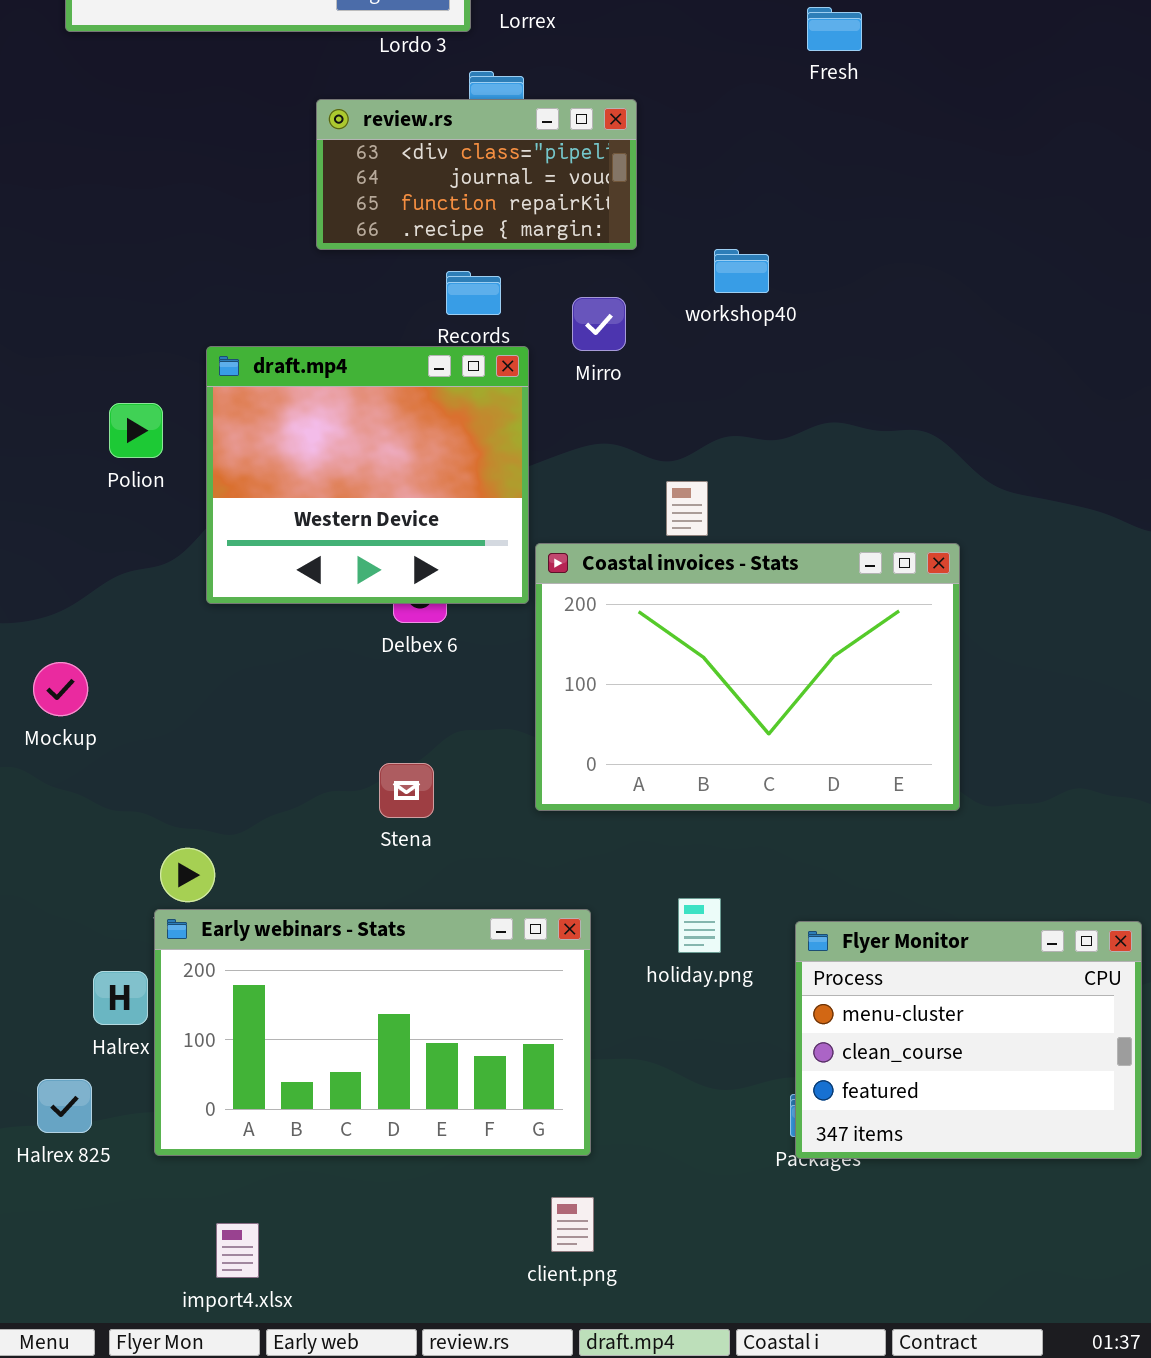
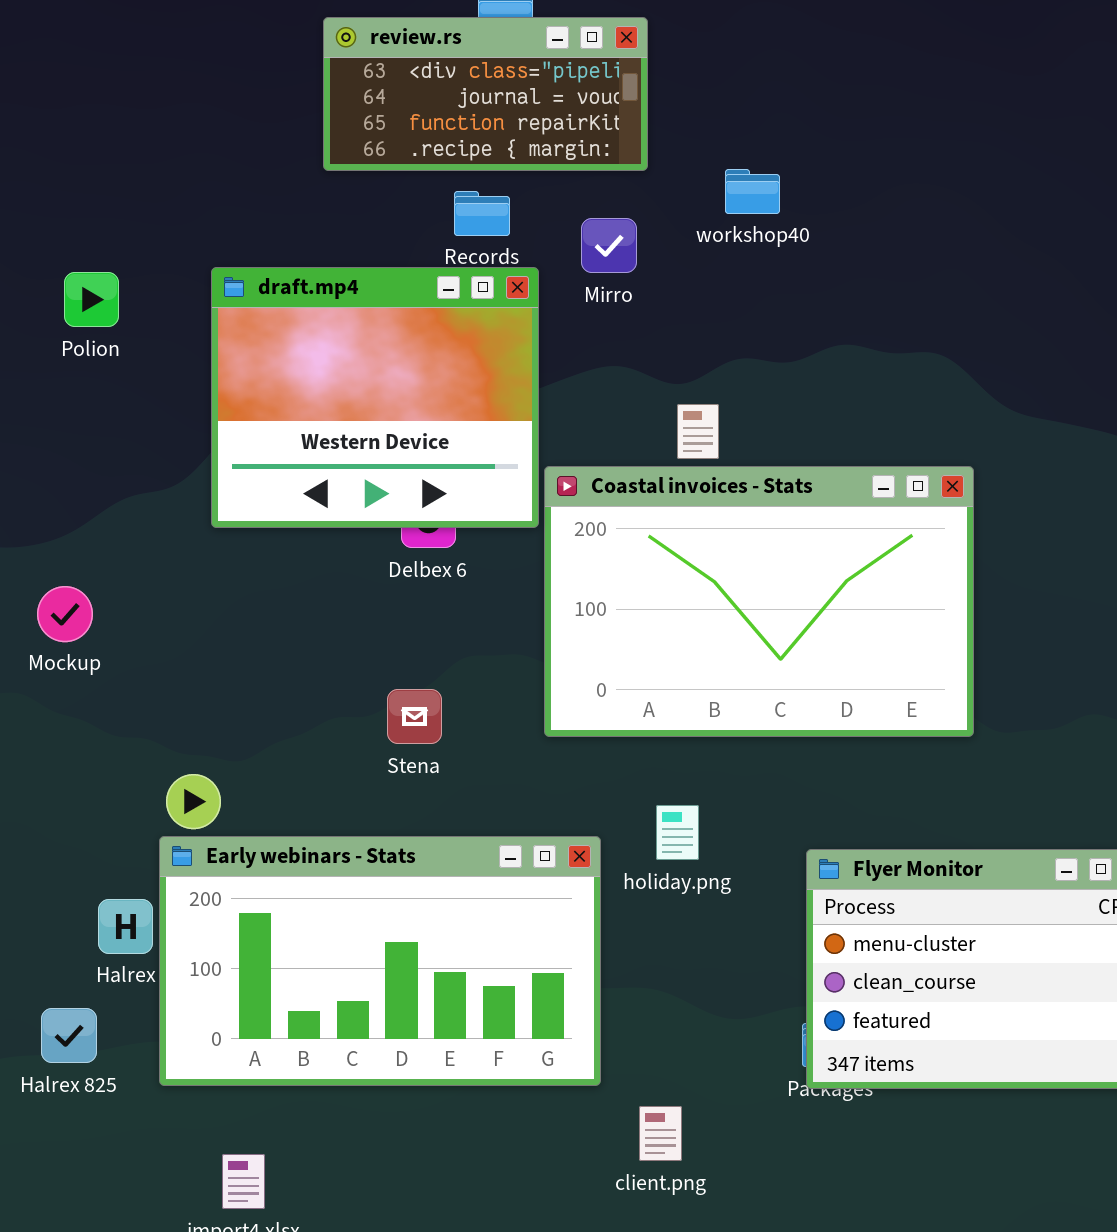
Polion: [109,403,163,458] -> [64,272,119,327], moved
holiday.png: [678,898,721,953] -> [656,805,699,860], moved
client.png: [551,1197,594,1252] -> [639,1106,682,1161], moved

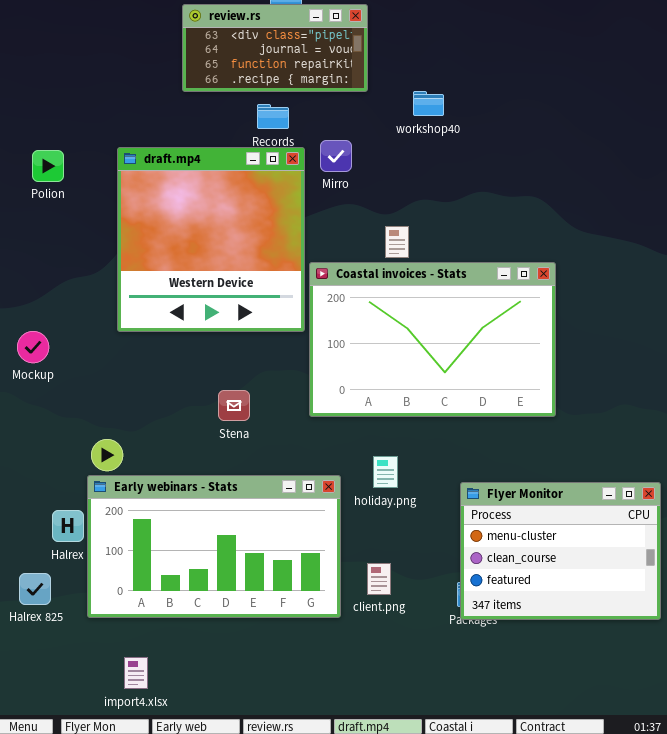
Mirro: [581,218,637,273] -> [320,140,352,172], moved
draft.mp4: [211,267,539,528] -> [117,147,305,332], resized
client.png: [639,1106,682,1161] -> [367,563,391,595], moved

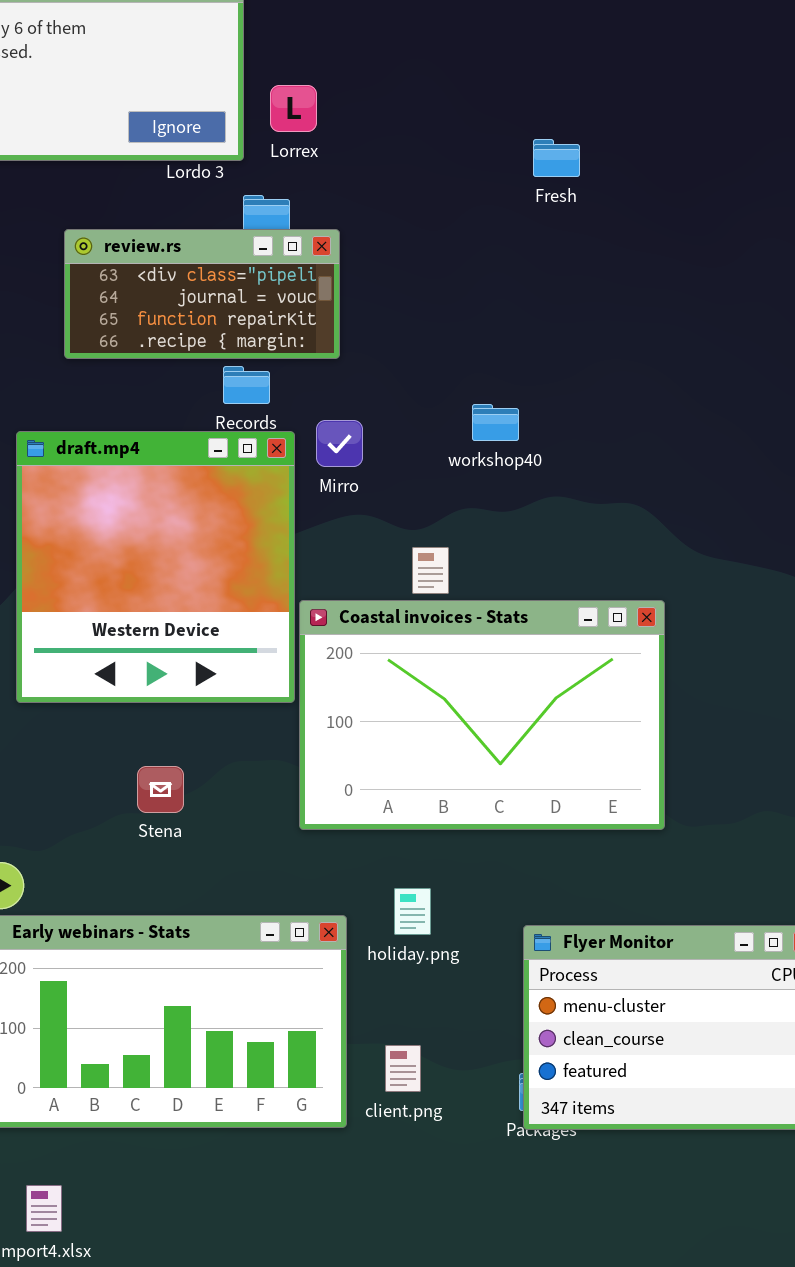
review.rs: [182,4,368,92] -> [64,229,340,359], moved
workshop40: [413,91,444,116] -> [472,404,519,441], moved
Stena: [218,390,250,421] -> [137,766,184,813], moved

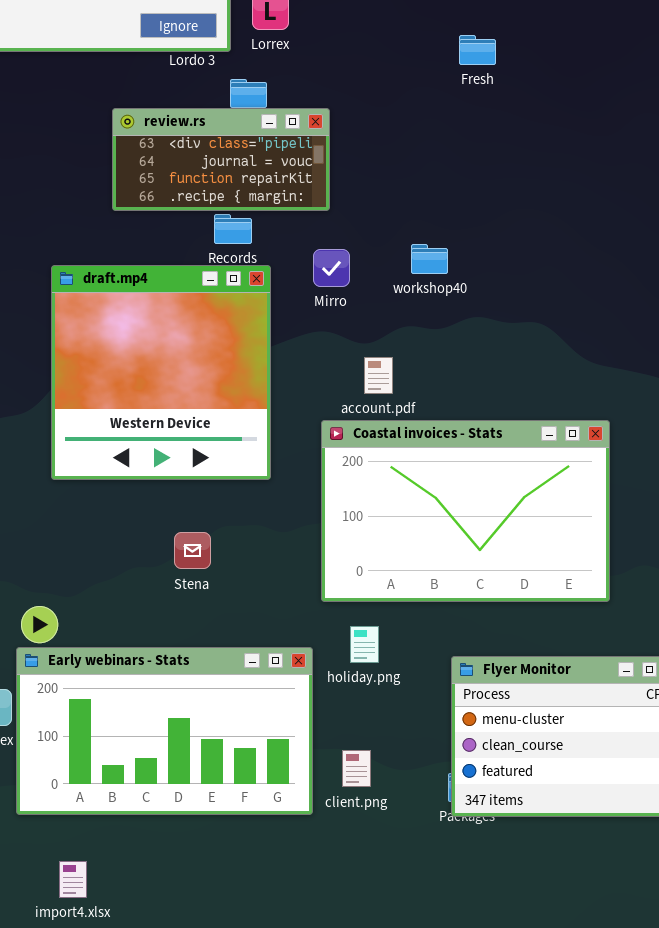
review.rs: [64,229,340,359] -> [112,108,330,211], moved
Mirro: [316,420,363,467] -> [313,249,350,287], moved
Coastal invoices - Stats: [299,600,665,830] -> [321,420,610,602], moved
Stena: [137,766,184,813] -> [174,532,211,569], moved

